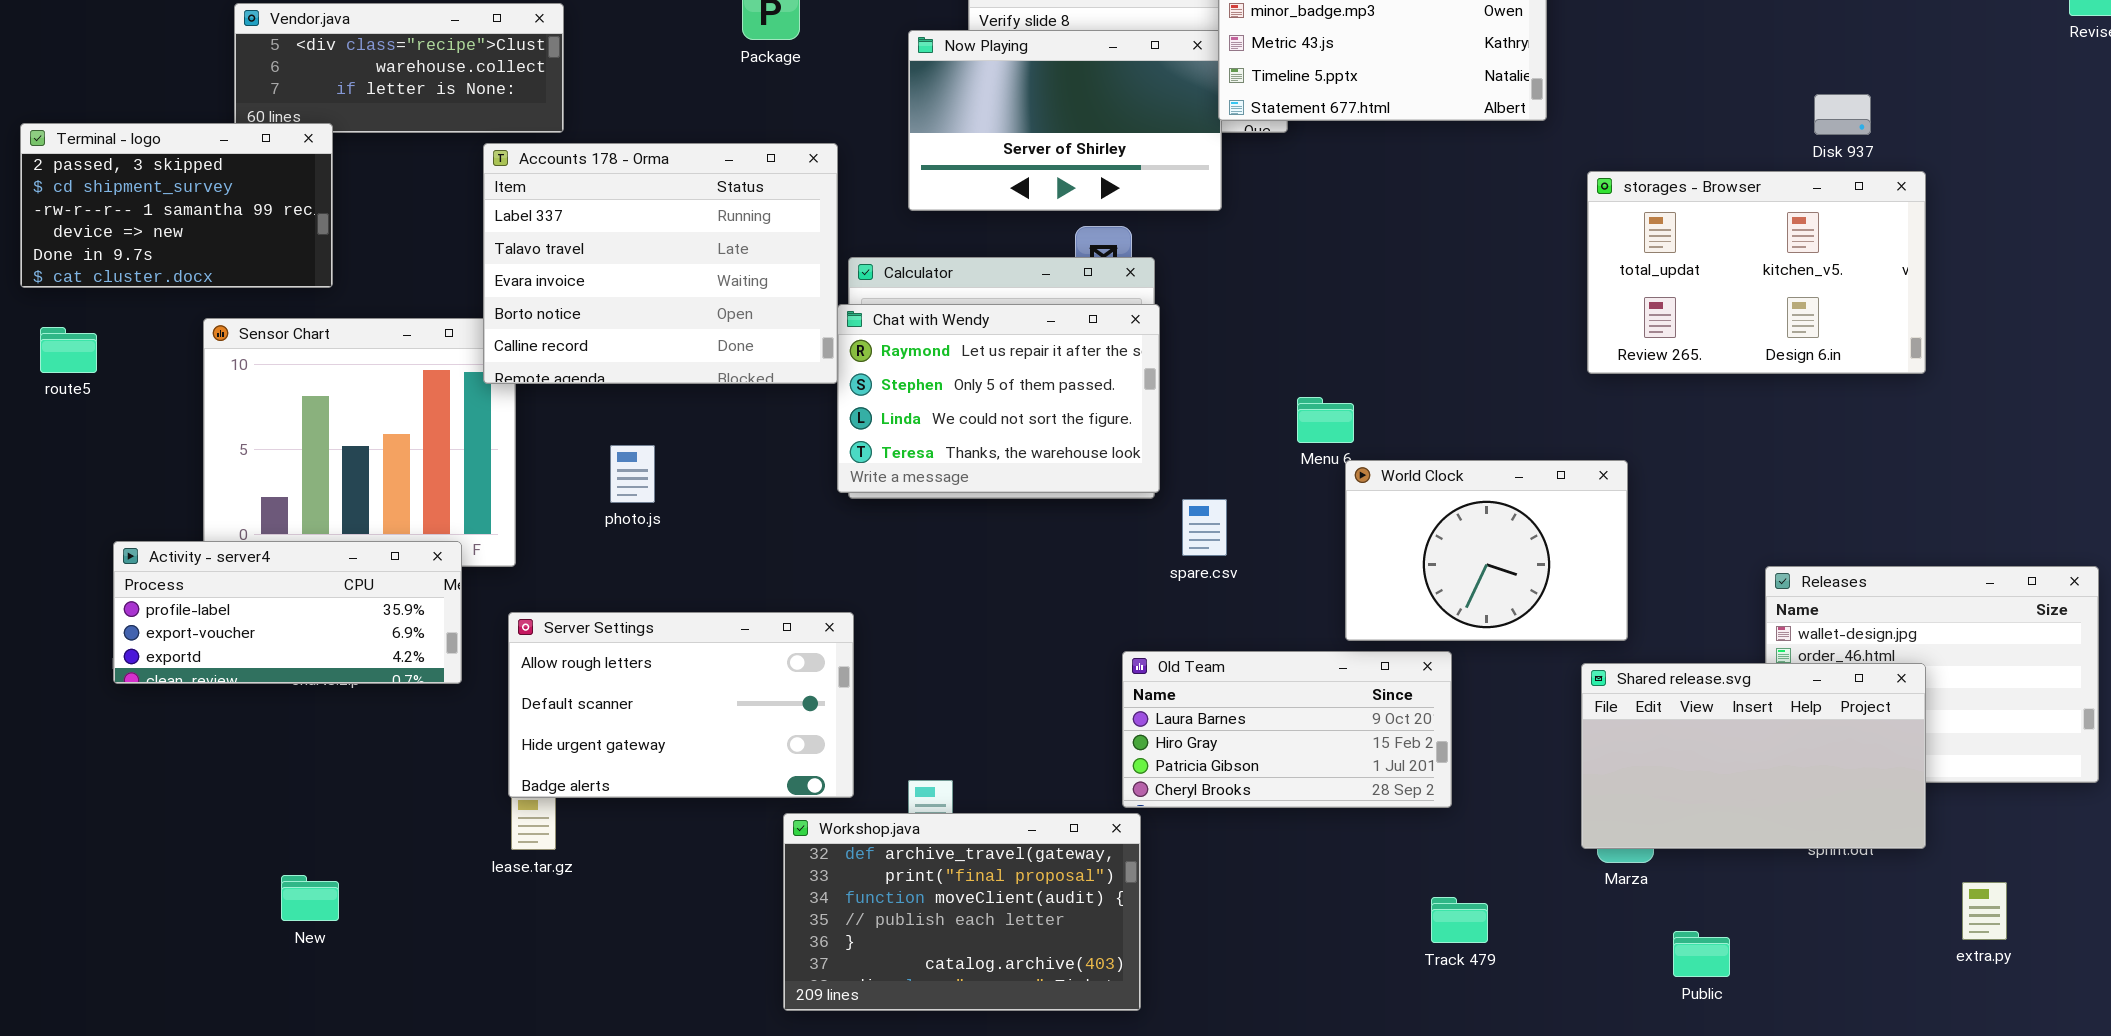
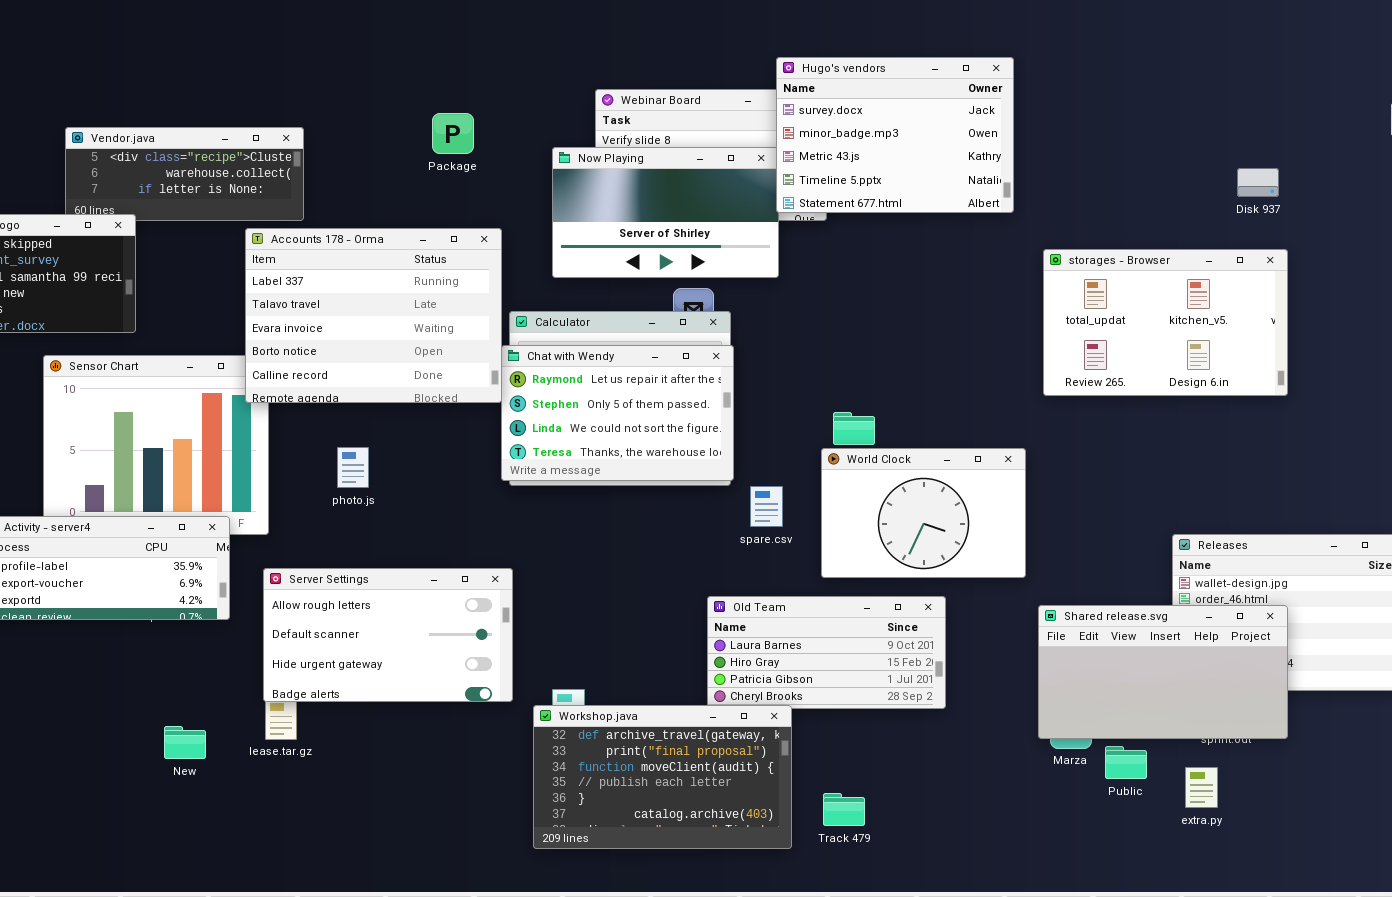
Disk 937: [1814,94,1871,135] -> [1237,168,1279,197], moved
World Clock: [1345,460,1628,641] -> [821,448,1026,578], moved
Workshop.java: [783,813,1141,1011] -> [533,705,792,849], moved
New: [281,875,339,921] -> [164,726,206,759], moved
extra.py: [1962,882,2007,940] -> [1185,767,1218,808], moved
Track 479: [1431,897,1488,943] -> [823,793,865,826], moved
Public: [1673,931,1730,977] -> [1105,746,1147,779], moved

